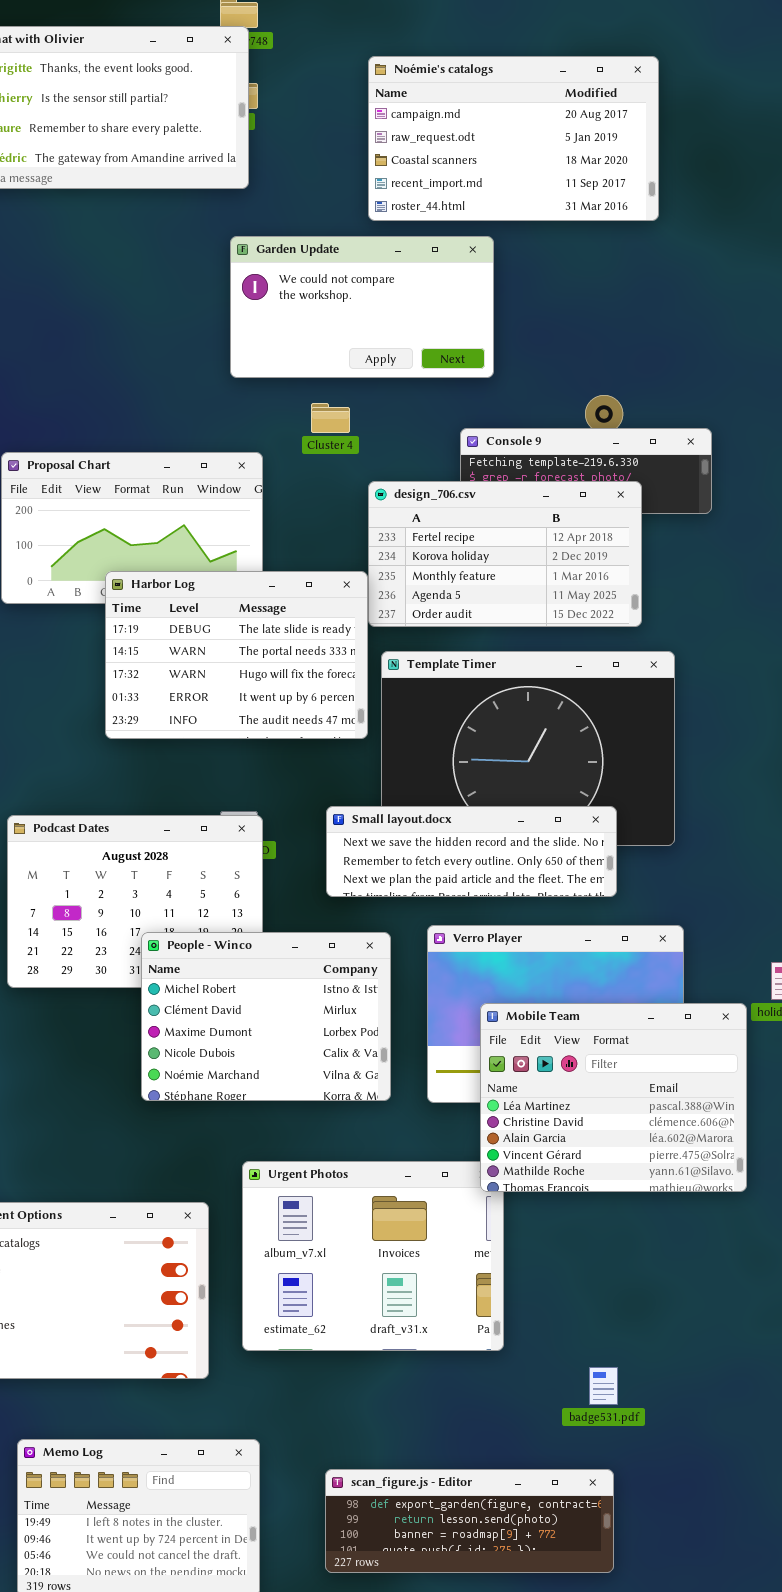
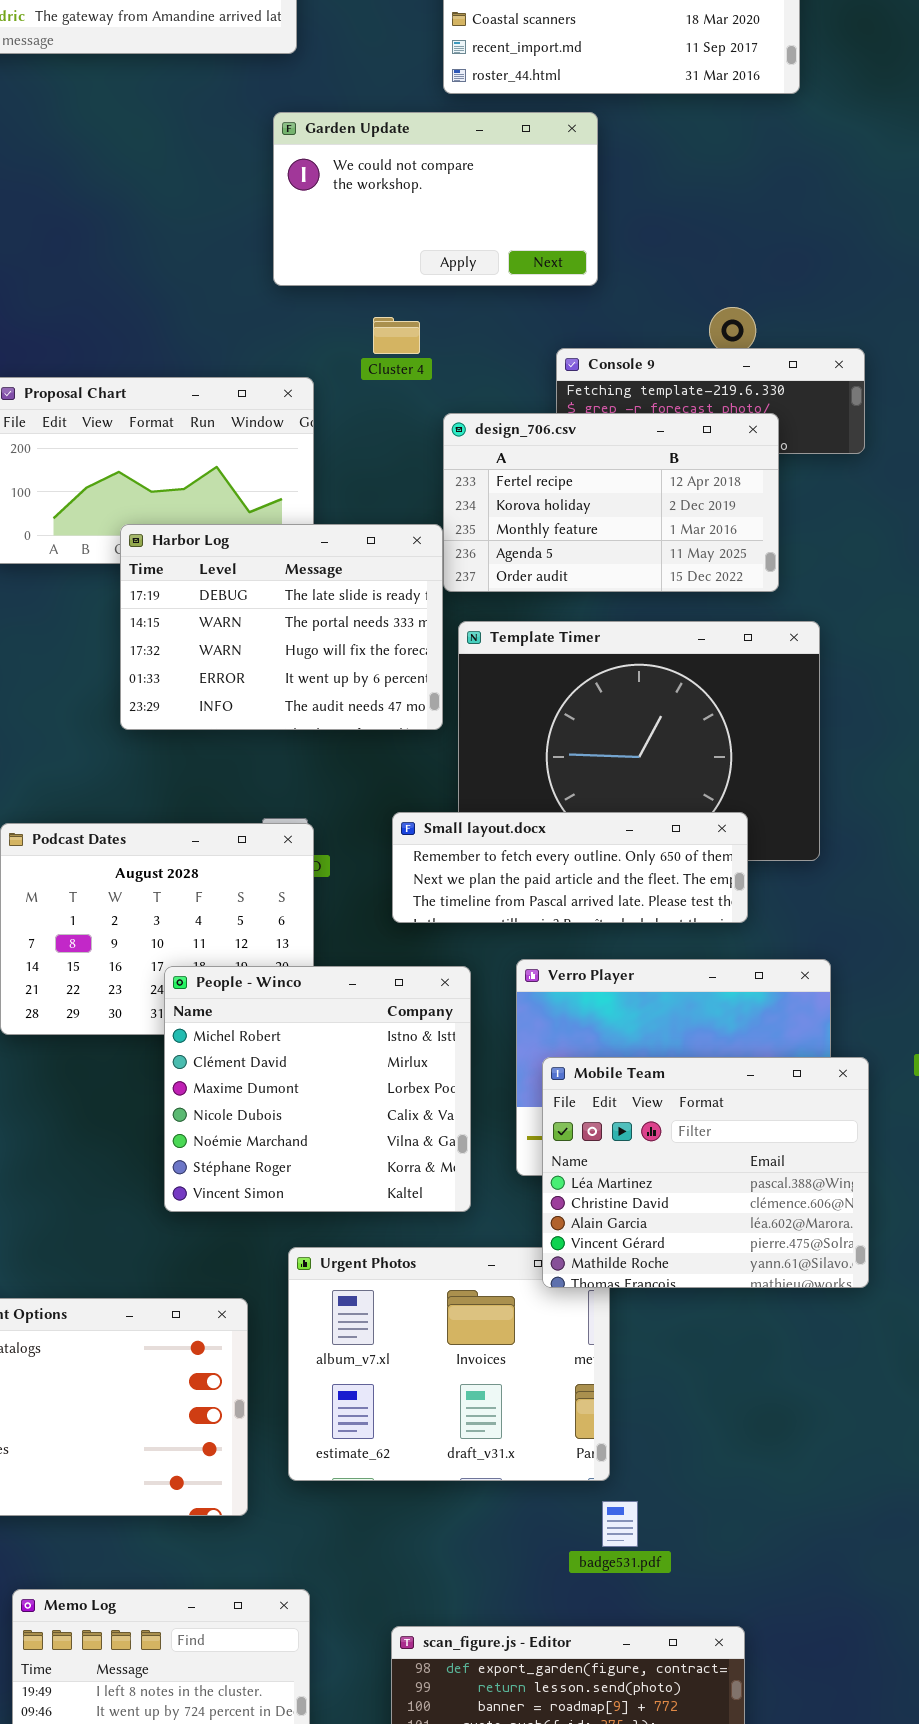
Small layout.docx: [326,806,617,897] -> [392,812,748,923], scrolled down 1 row
People - Winco: [141,932,391,1101] -> [164,966,471,1212], resized
Mobile Team: [480,1003,747,1192] -> [542,1057,869,1288], moved
badge531.pdf: [589,1367,618,1405] -> [602,1501,638,1547], moved

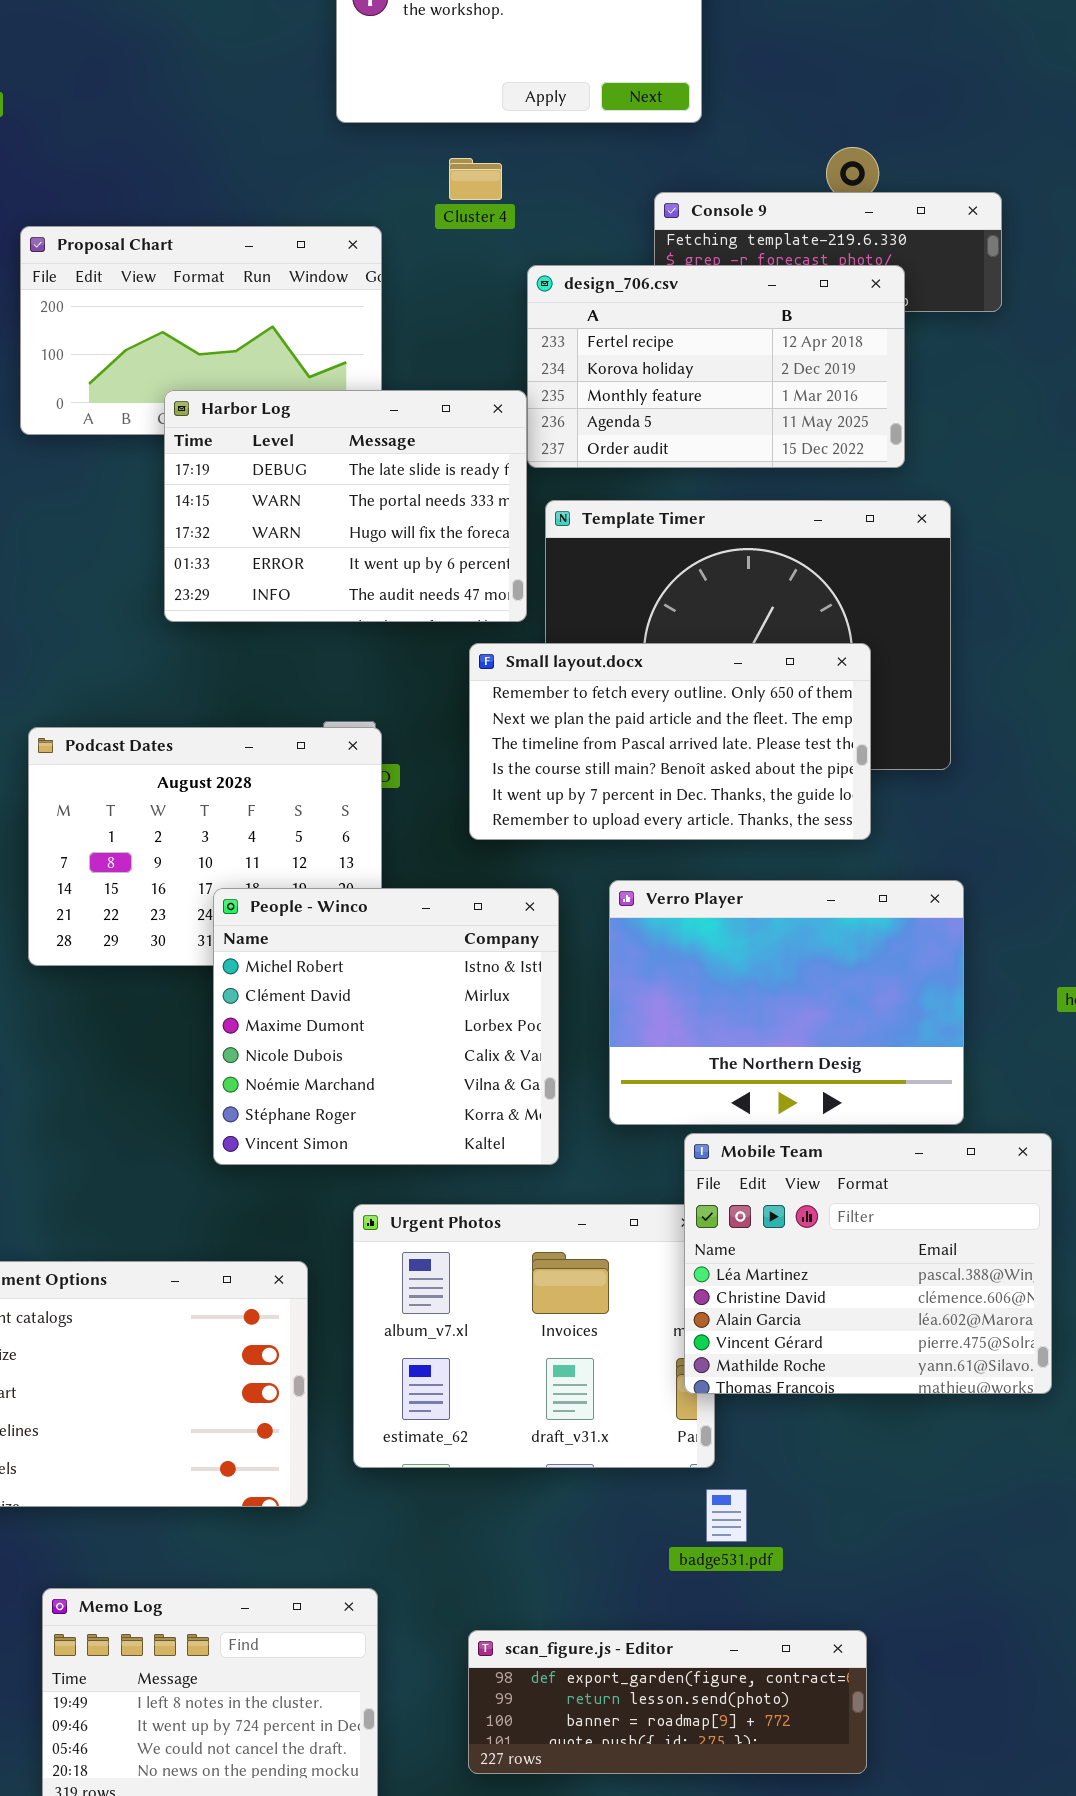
Small layout.docx: [392,812,748,923] -> [469,643,871,840], resized
Mobile Team: [542,1057,869,1288] -> [684,1133,1052,1394], moved

